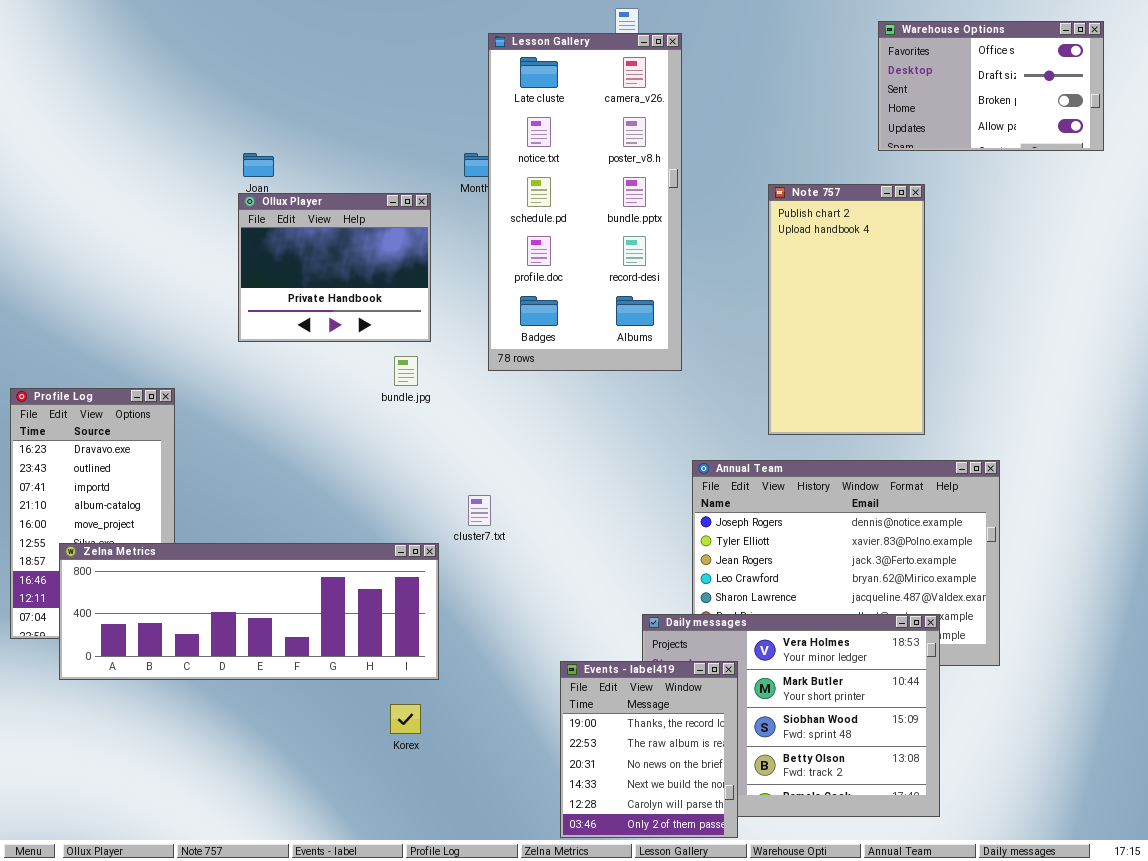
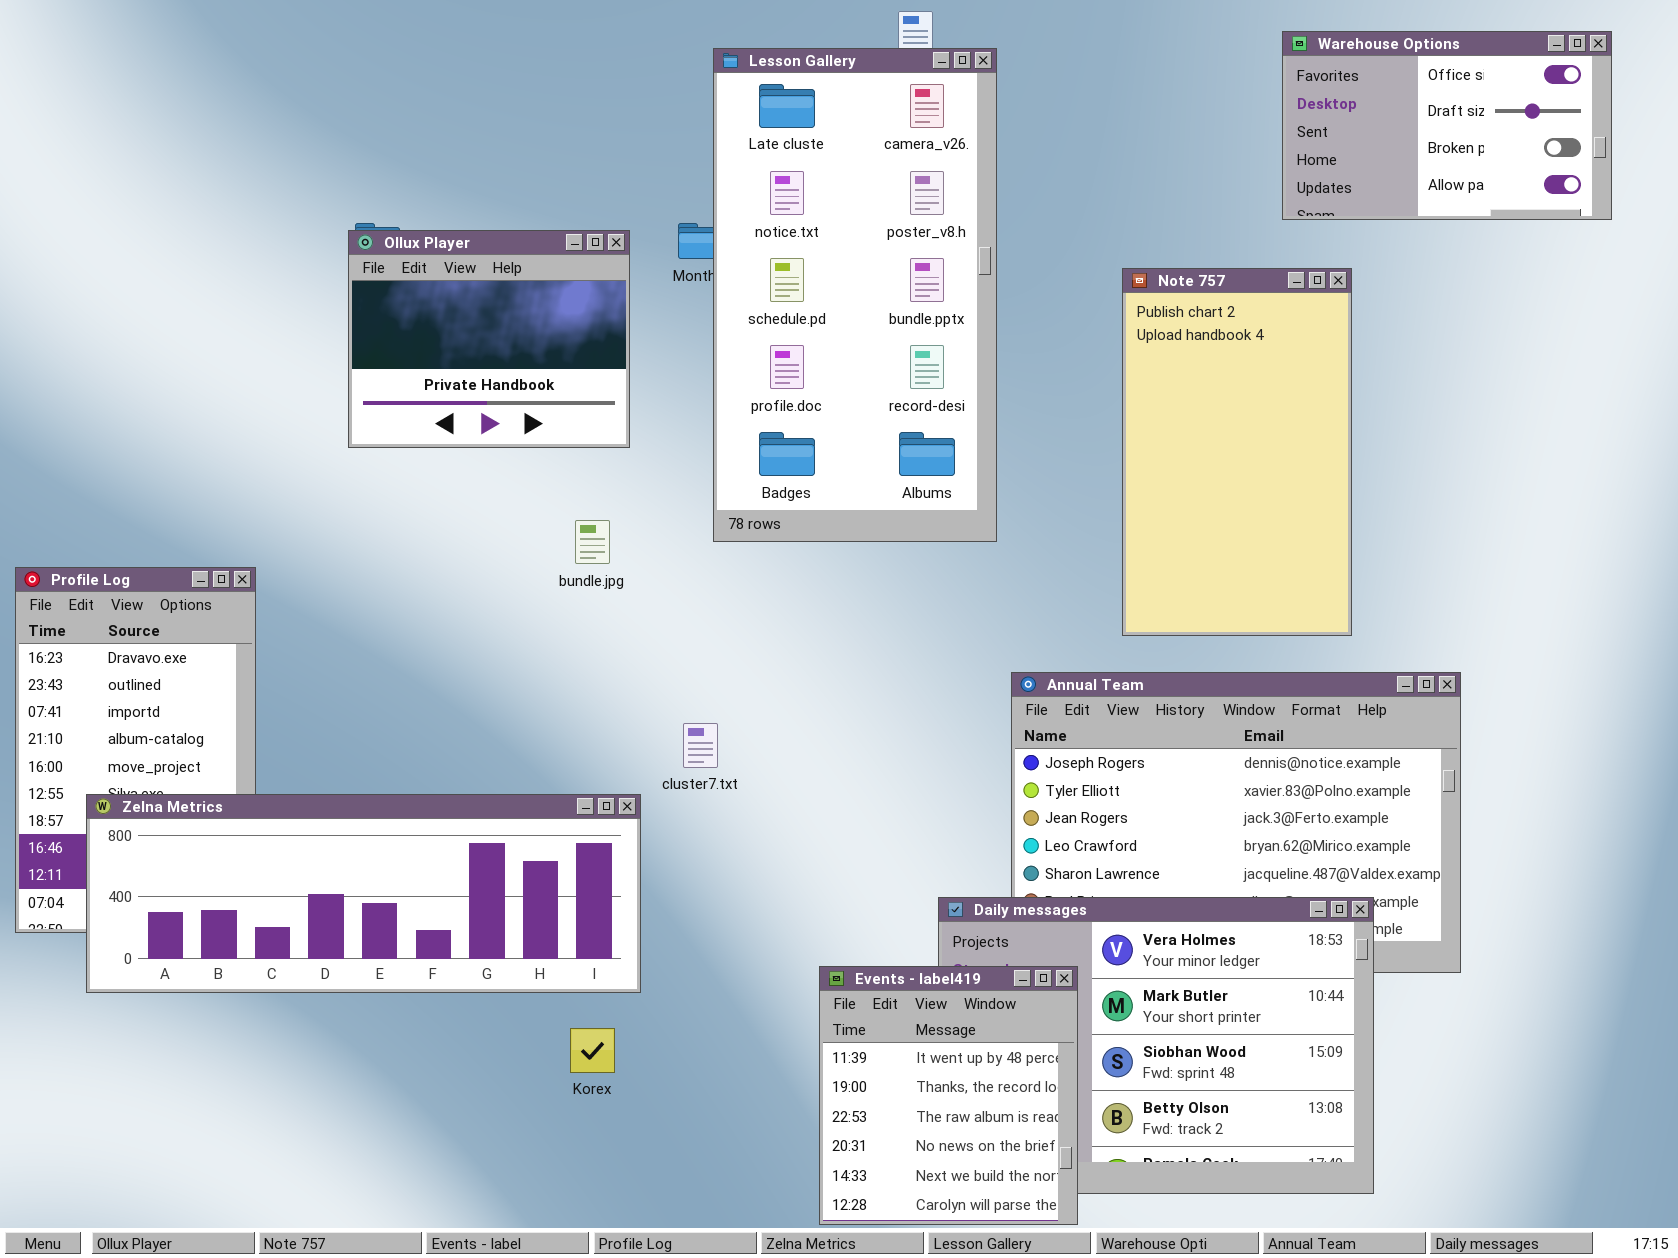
Ollux Player: [238,193,431,342] -> [348,230,630,448], moved
Events - label419: [560,661,738,838] -> [819,966,1078,1225], scrolled up 1 row

